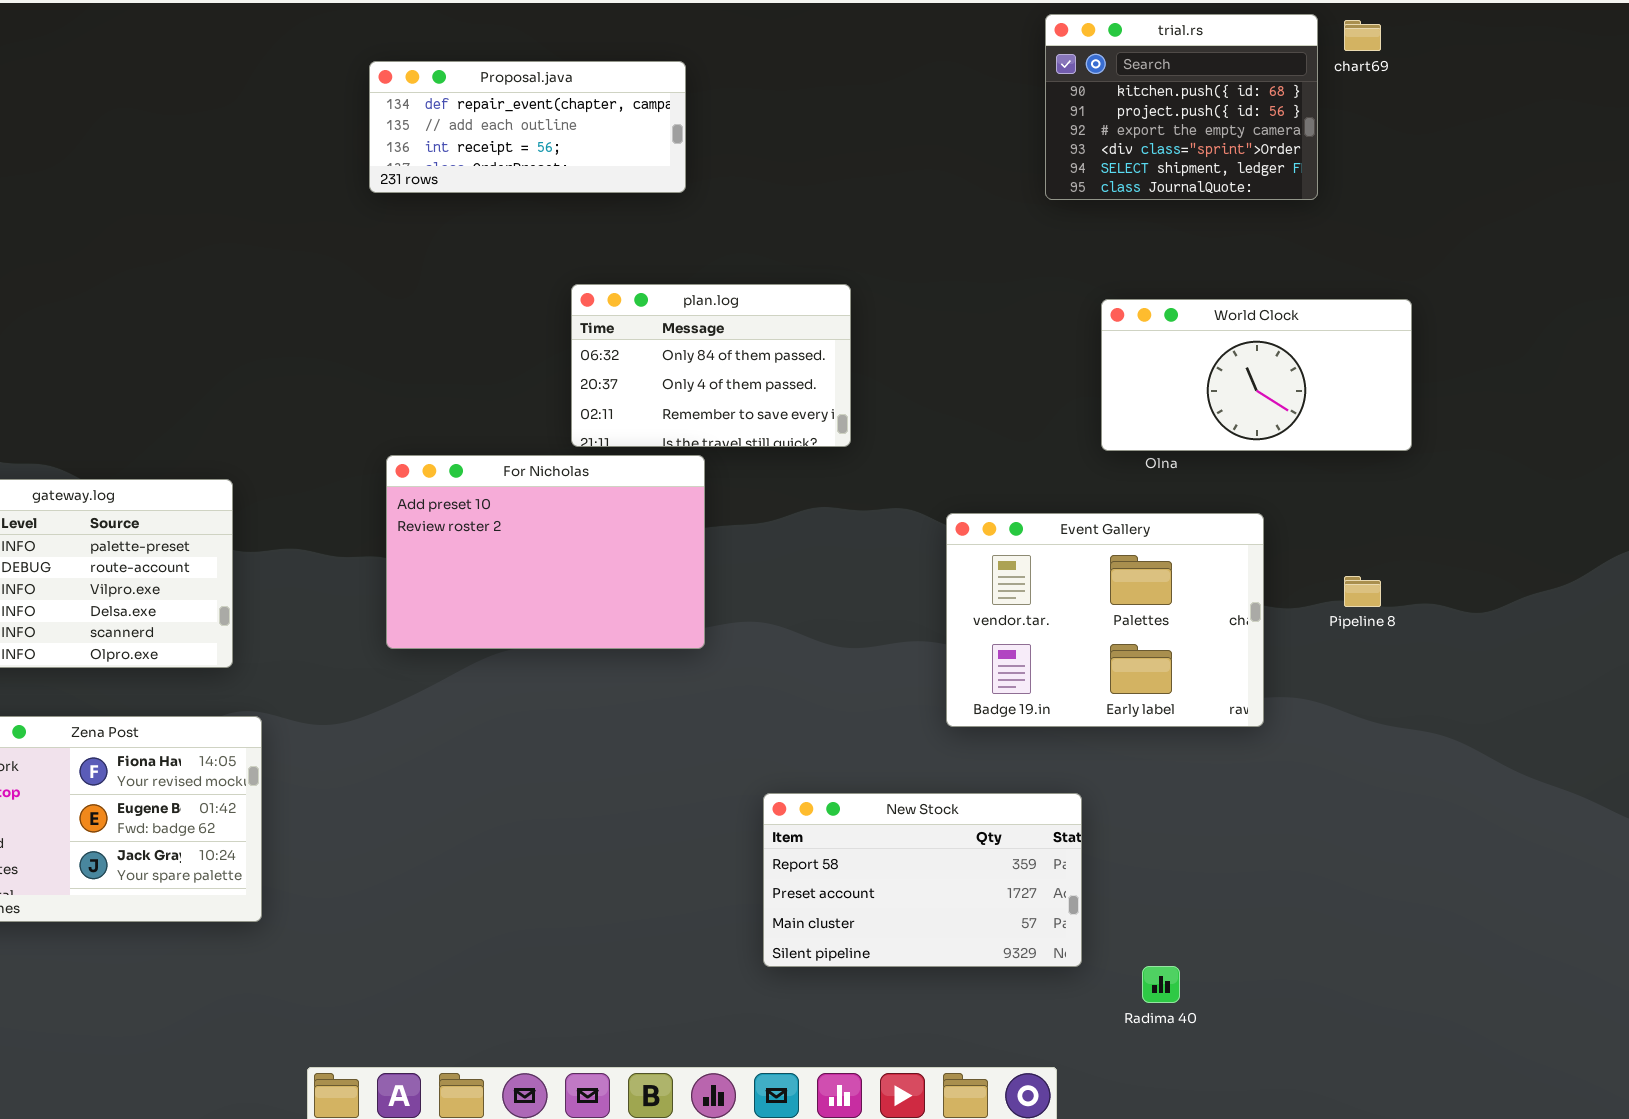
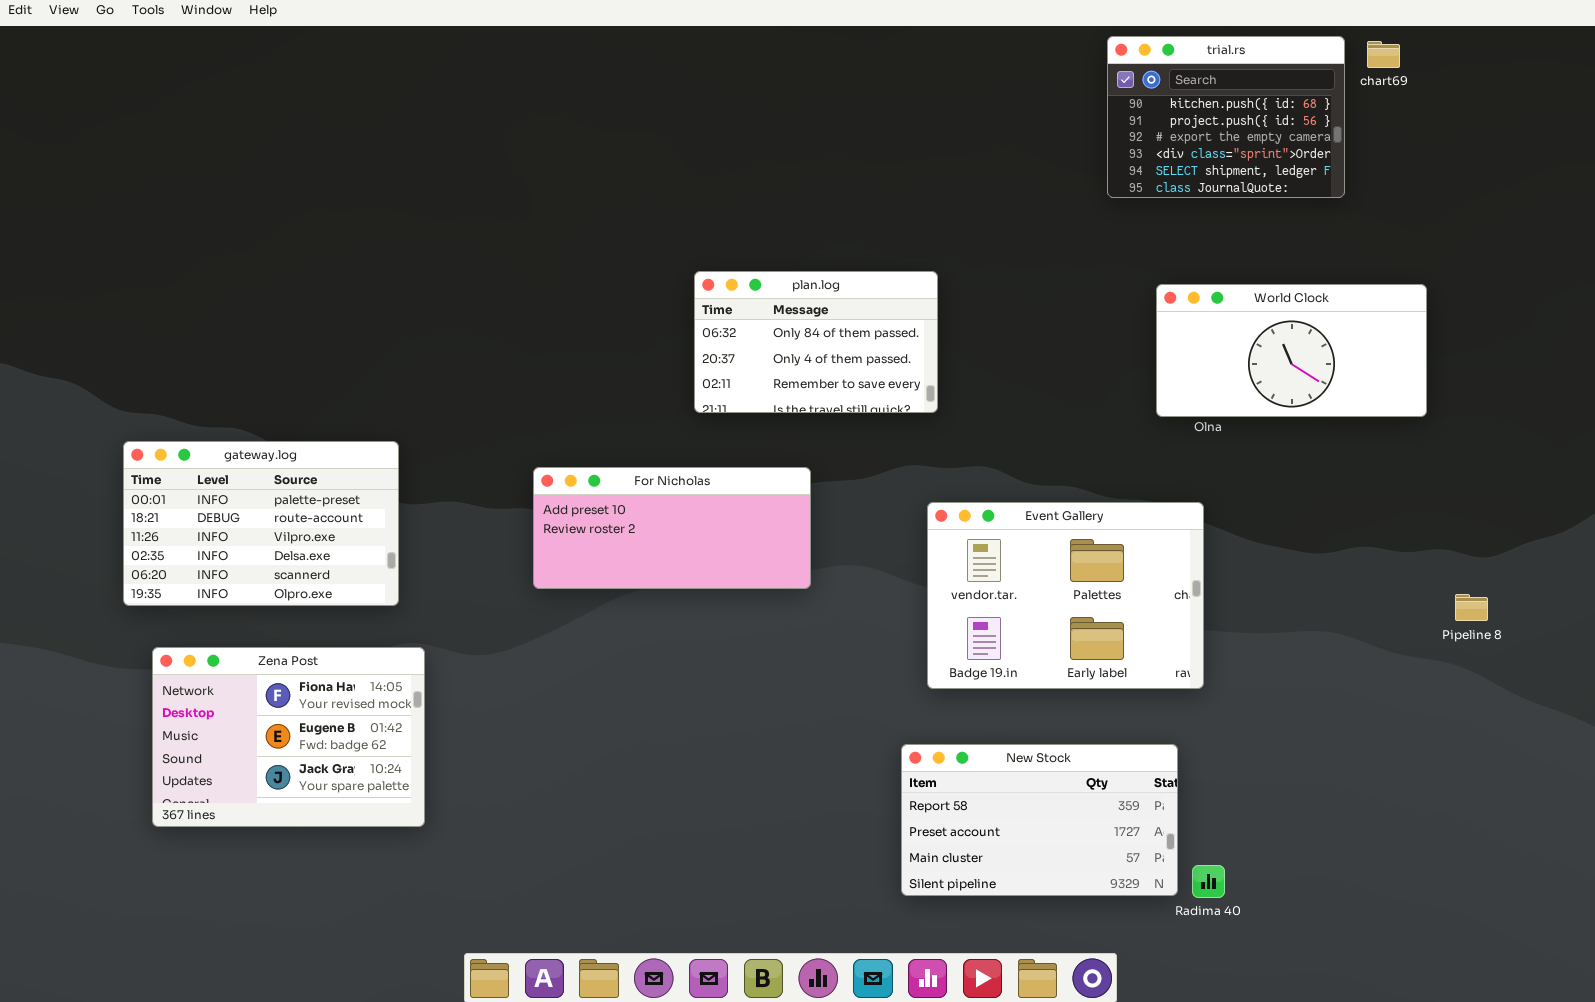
Proposal.java: [369,61,686,193] -> none, closed
For Nicholas: [386,455,705,649] -> [533,467,811,589], resized
Event Gallery: [946,513,1264,727] -> [927,502,1204,689], moved
Pipeline 8: [1344,576,1381,607] -> [1455,594,1488,621], moved
New Stock: [763,793,1082,967] -> [901,744,1178,896], moved

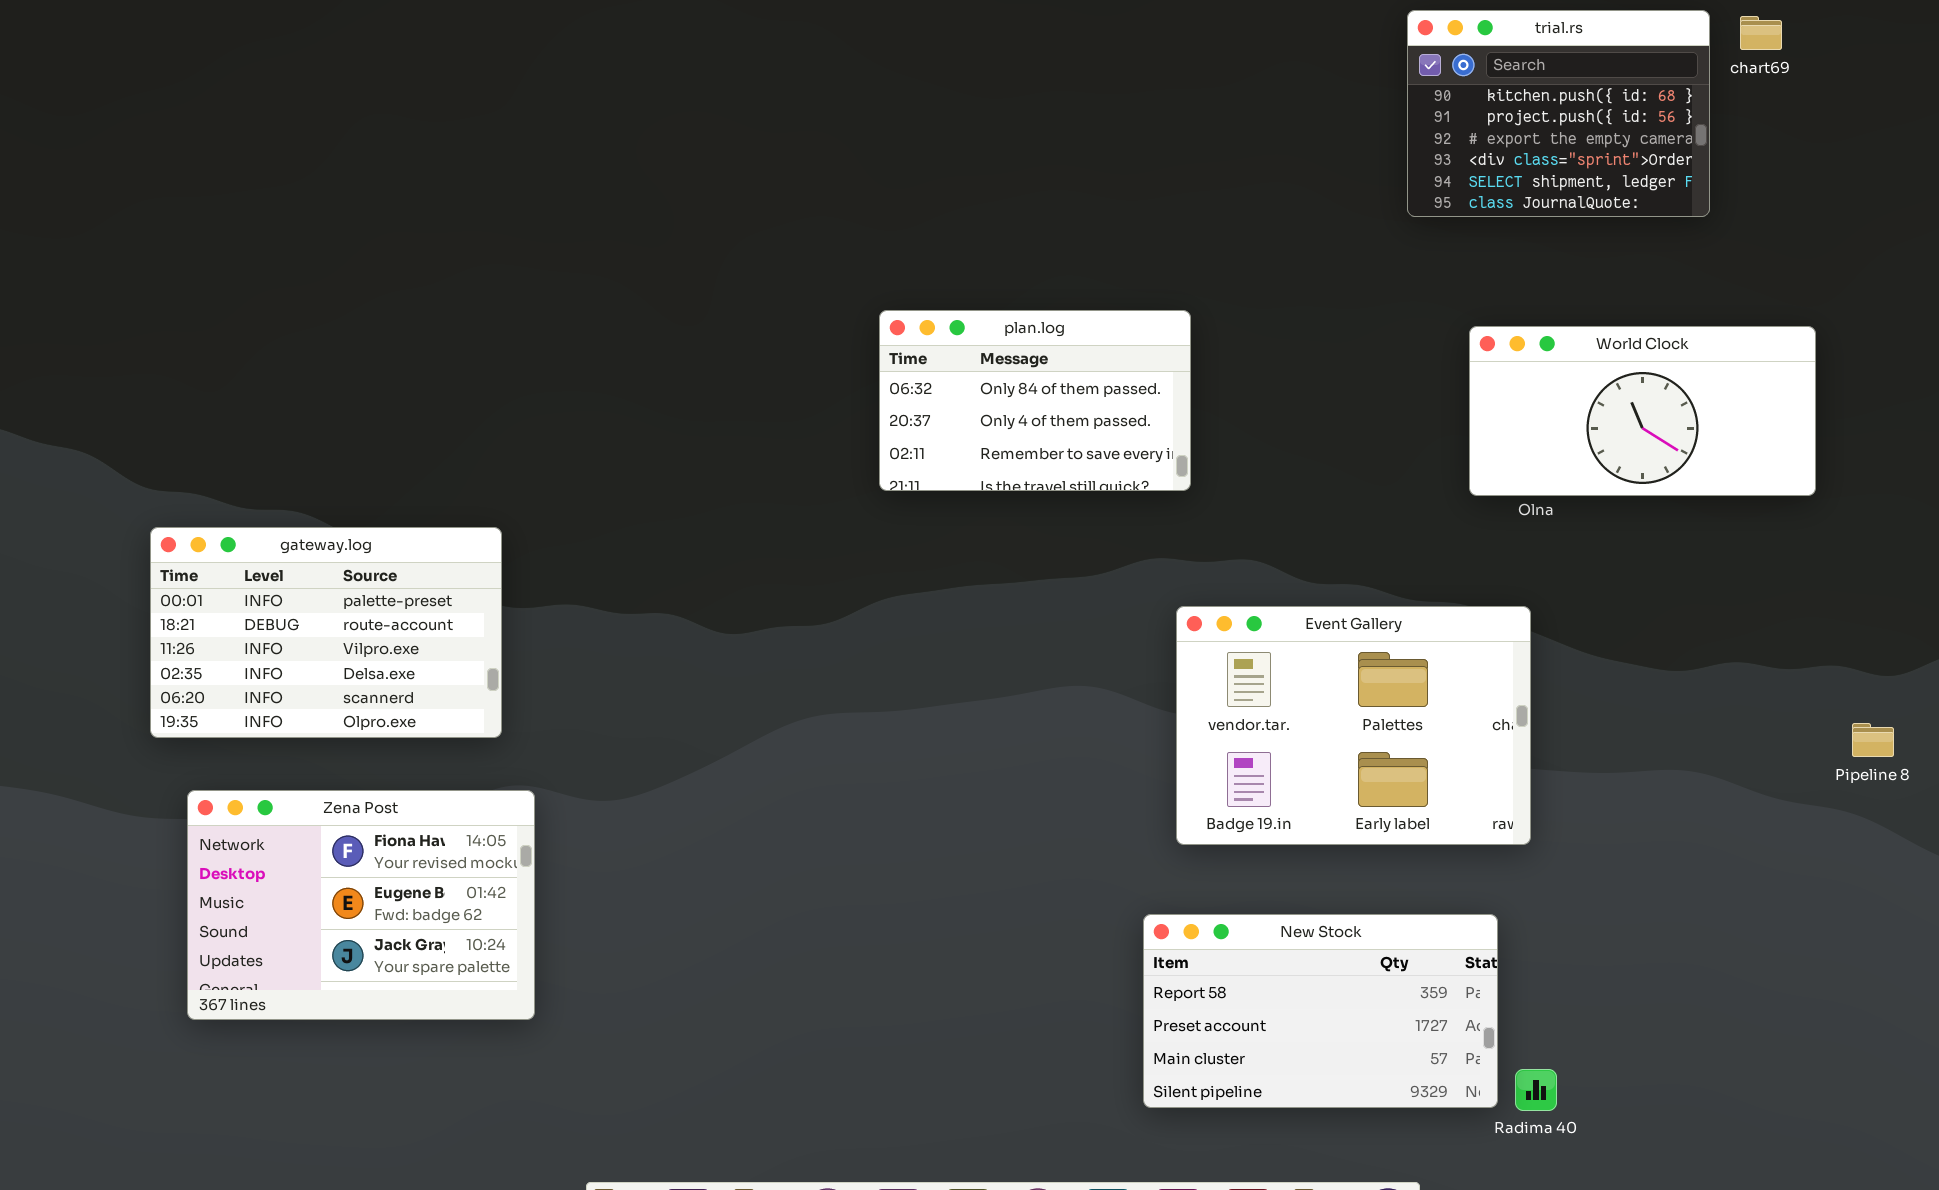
For Nicholas: [533,467,811,589] -> none, closed

